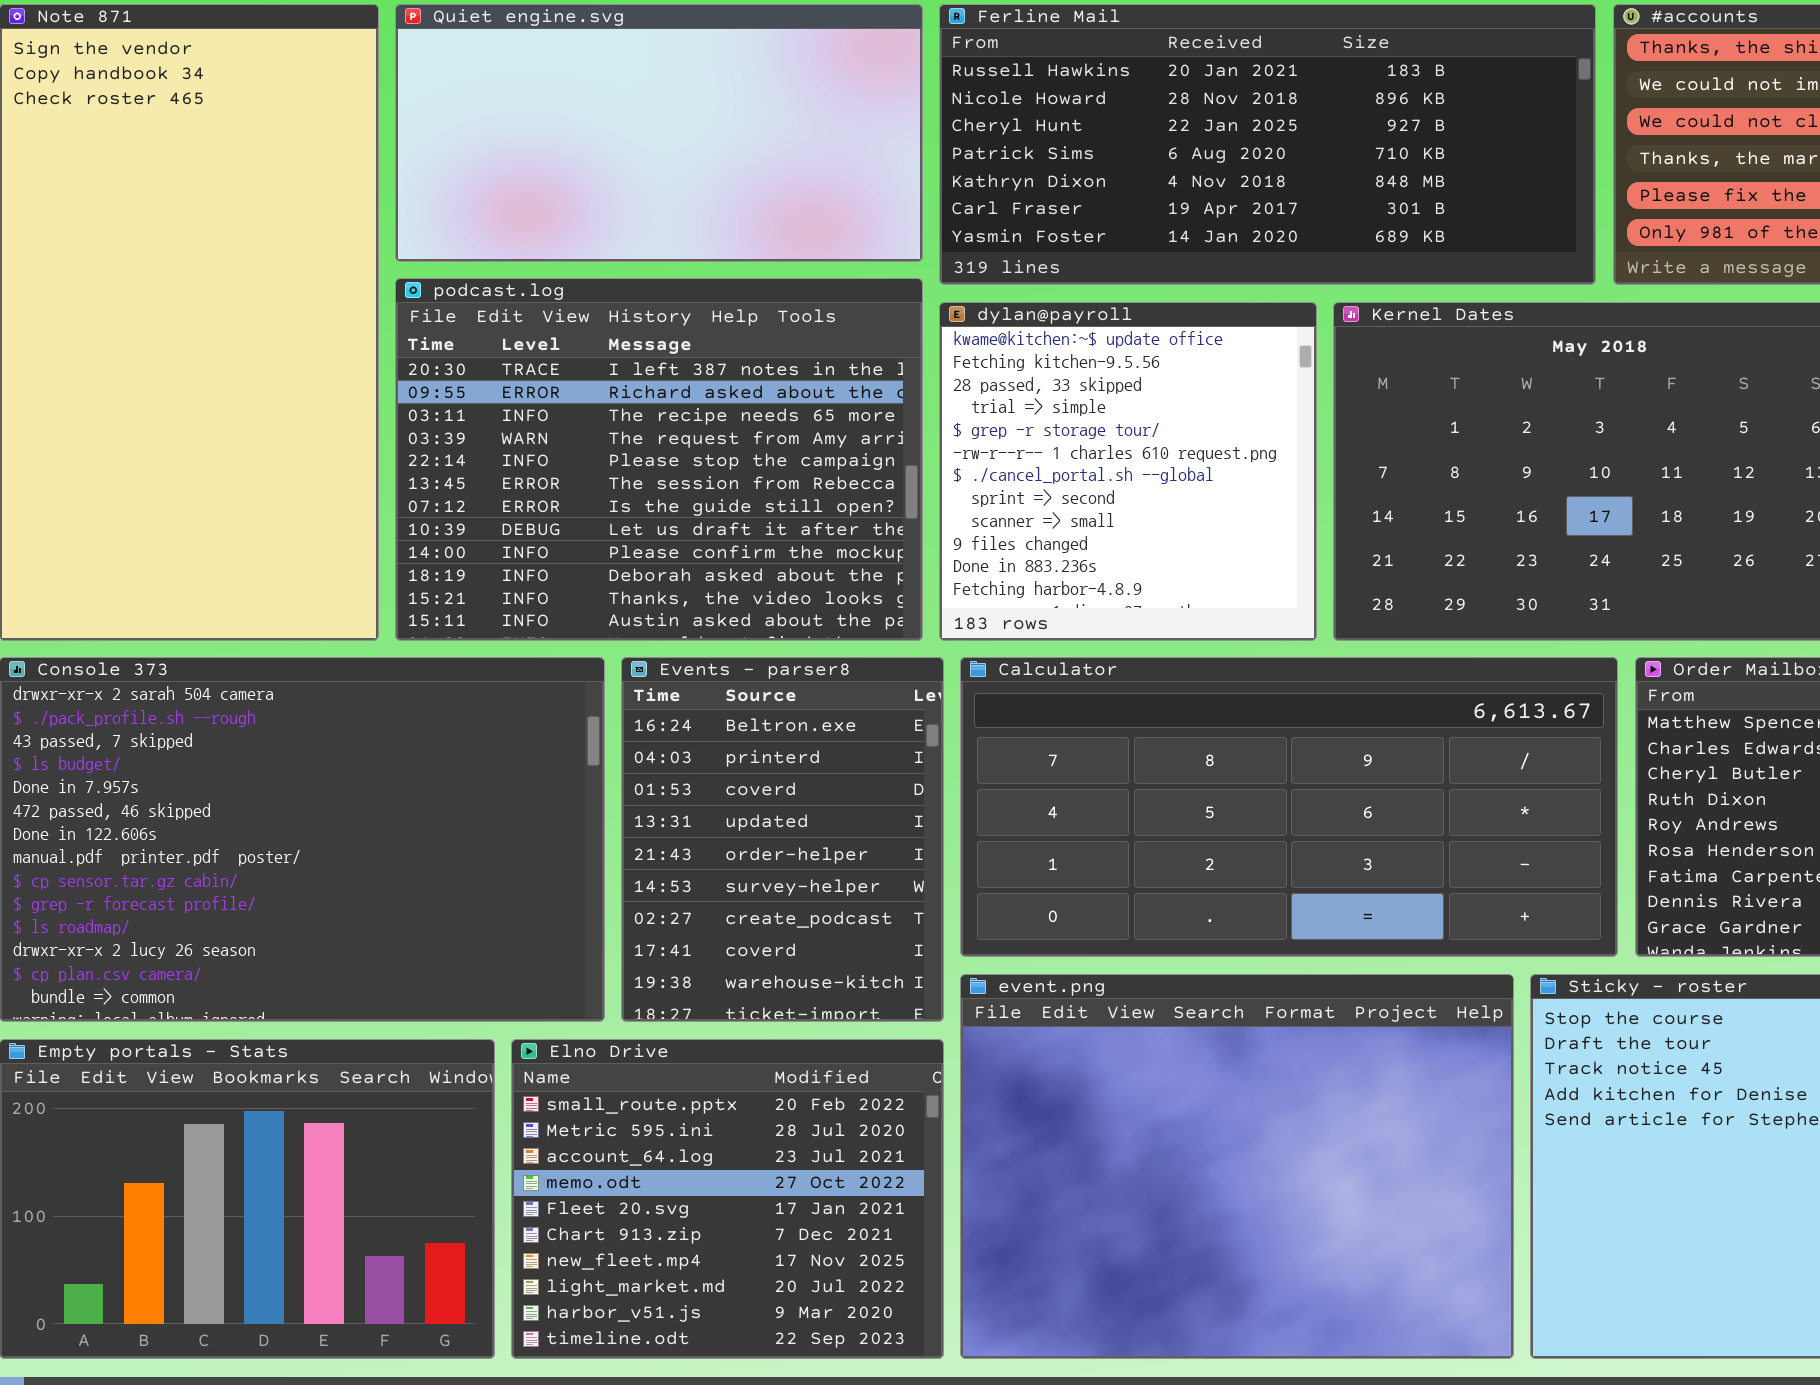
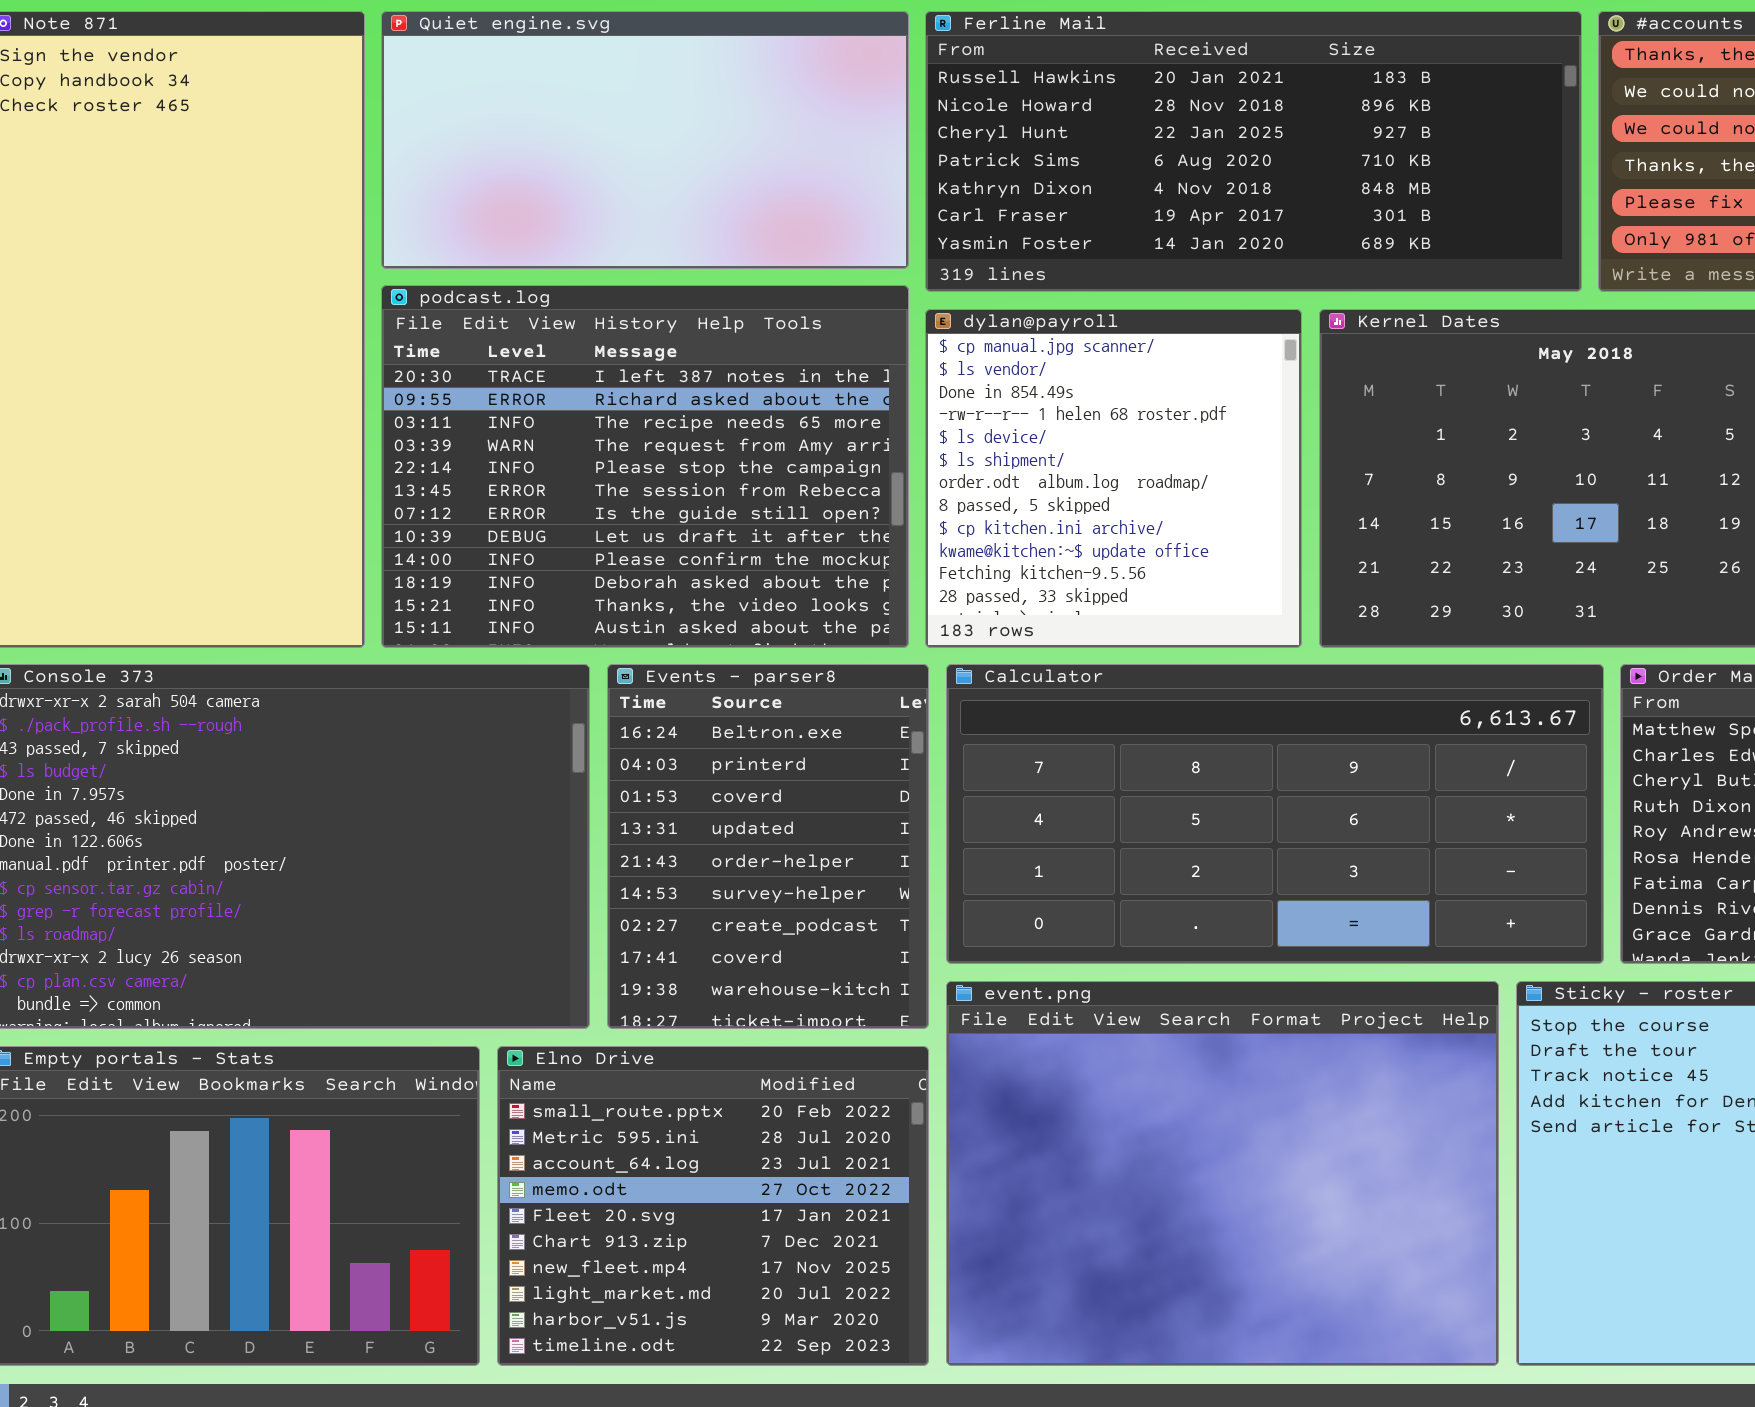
dylan@payroll: [939,302,1317,641] -> [925,309,1302,648], scrolled up 9 rows

